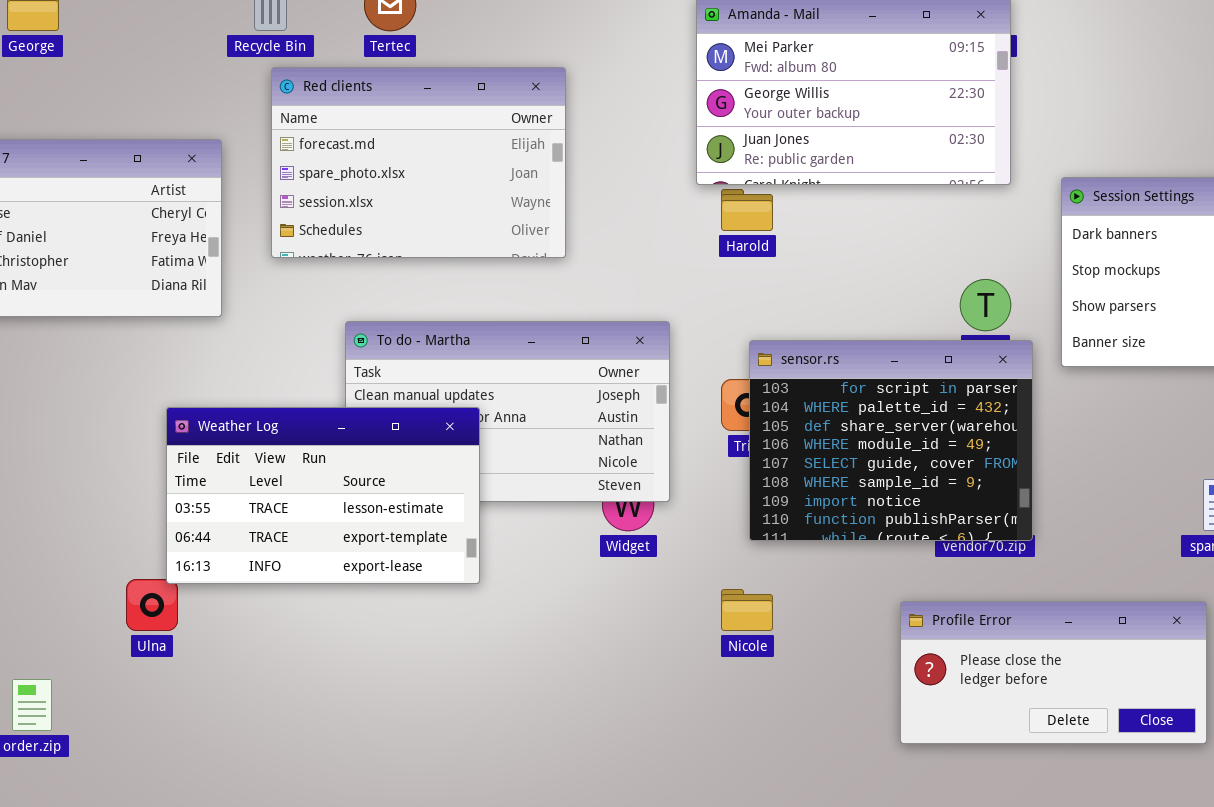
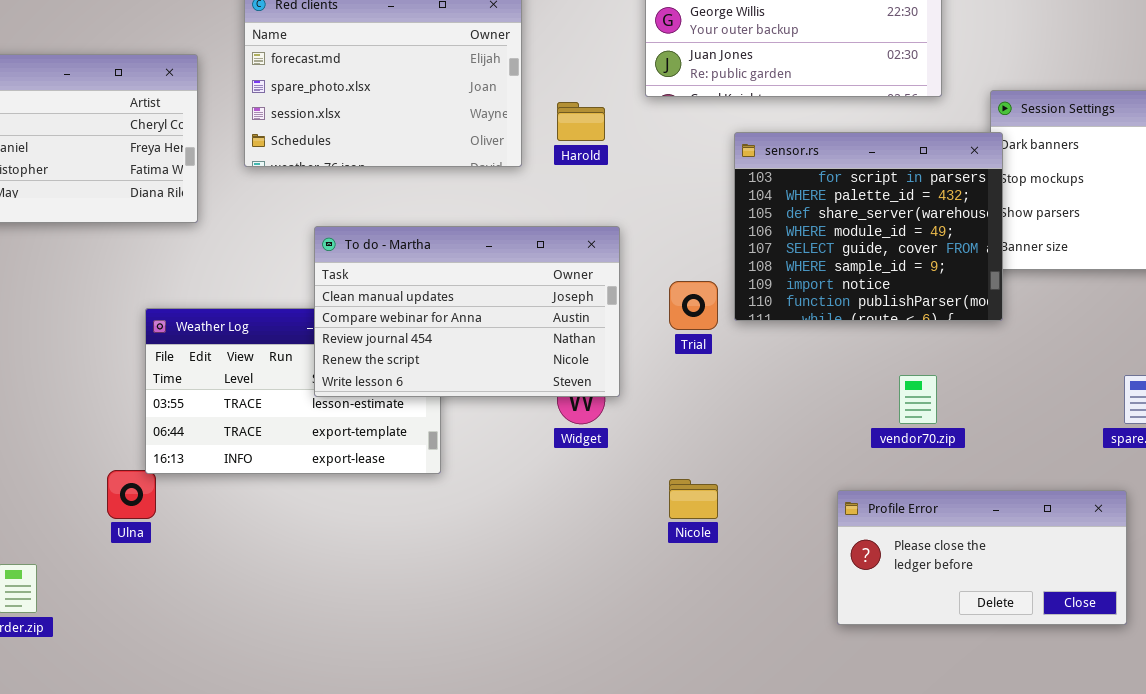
Harold: [721,189,773,231] -> [557,102,605,141], moved
To do - Martha: [345,321,670,502] -> [314,226,620,397], raised
sensor.rs: [749,340,1033,541] -> [734,132,1003,321], moved

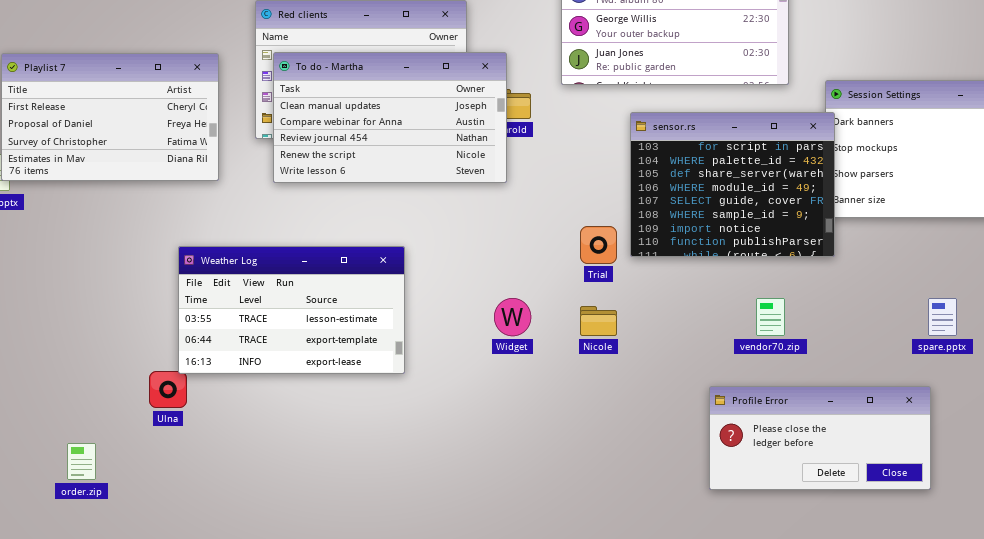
To do - Martha: [314,226,620,397] -> [273,52,507,183], moved
Nicole: [669,479,718,519] -> [580,306,617,336], moved

